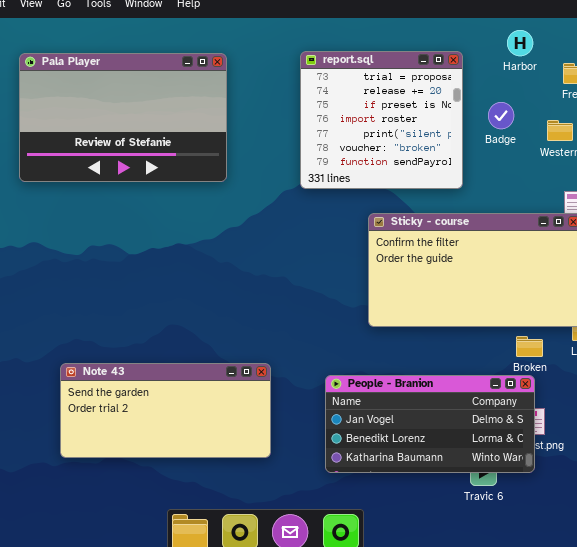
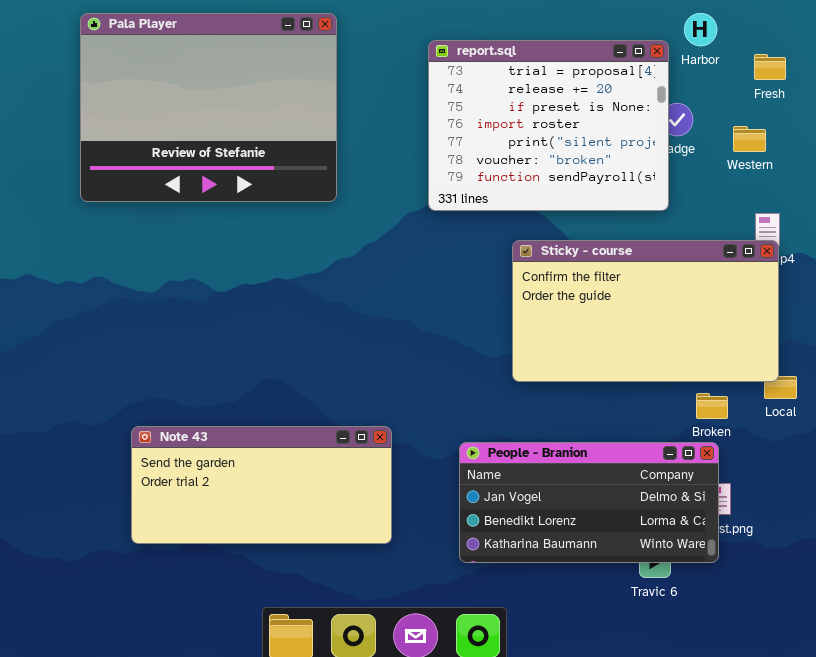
report.sql: [300,51,463,189] -> [428,40,669,211], resized
Pala Player: [19,53,227,182] -> [80,13,337,202], resized

